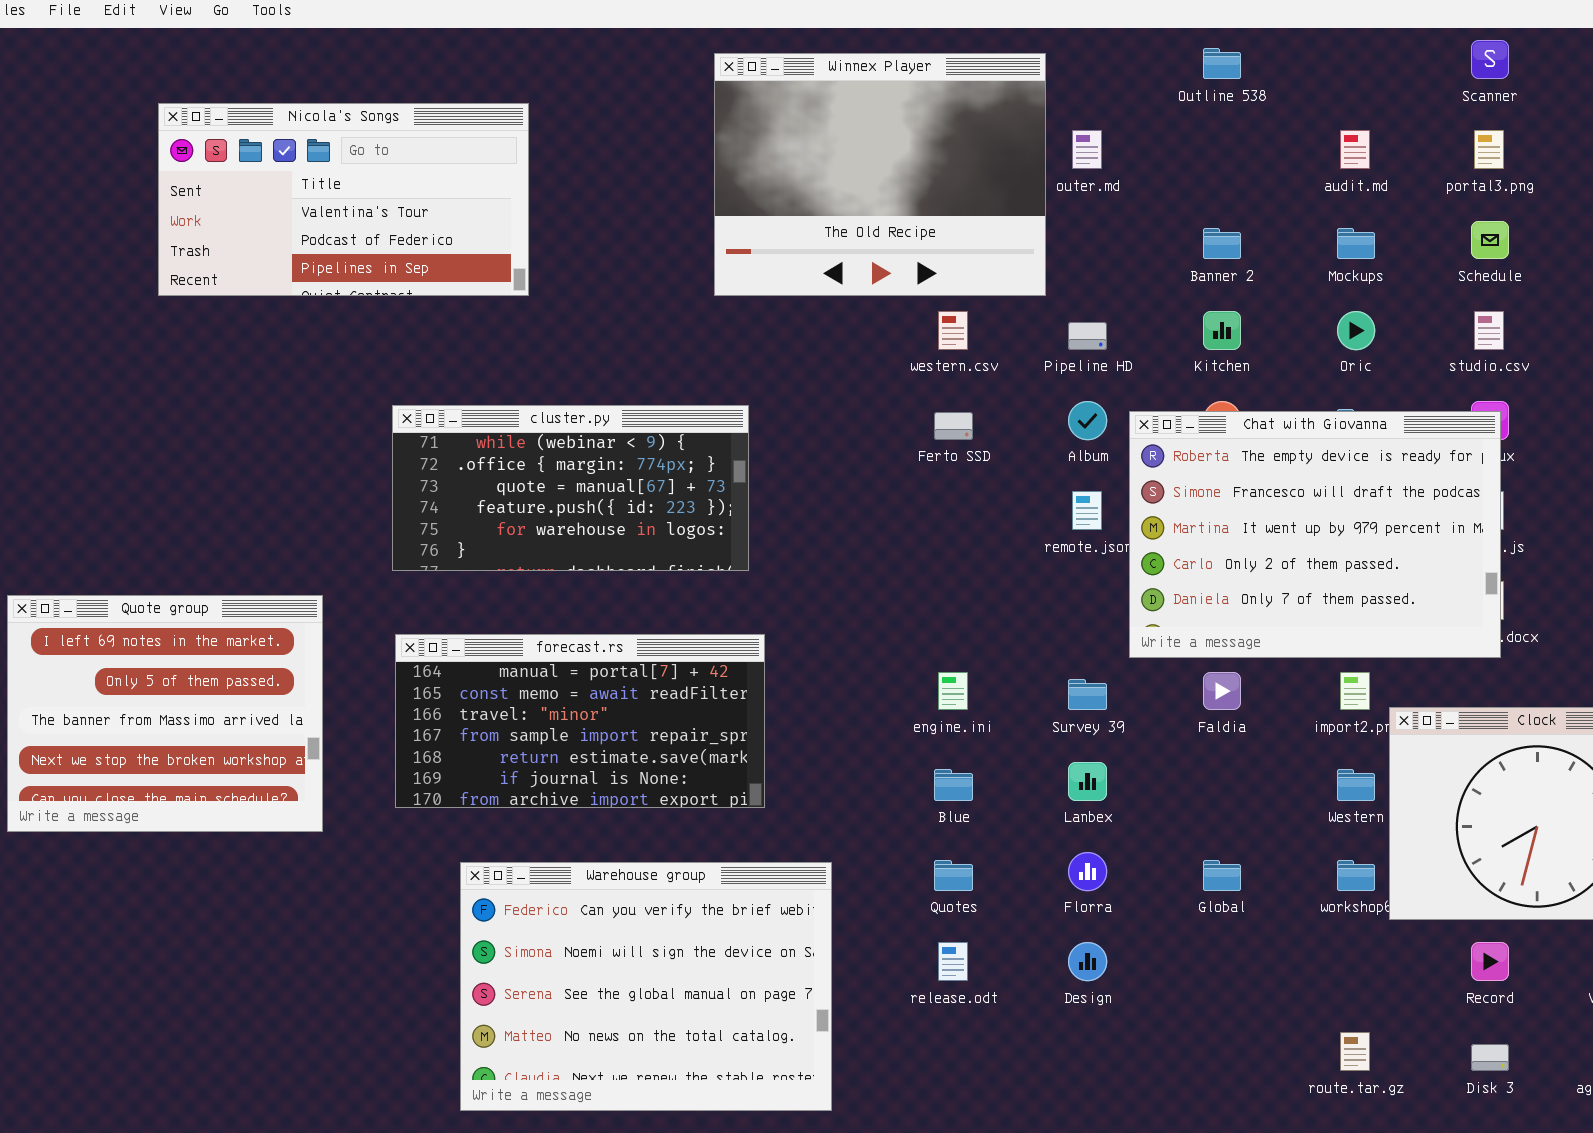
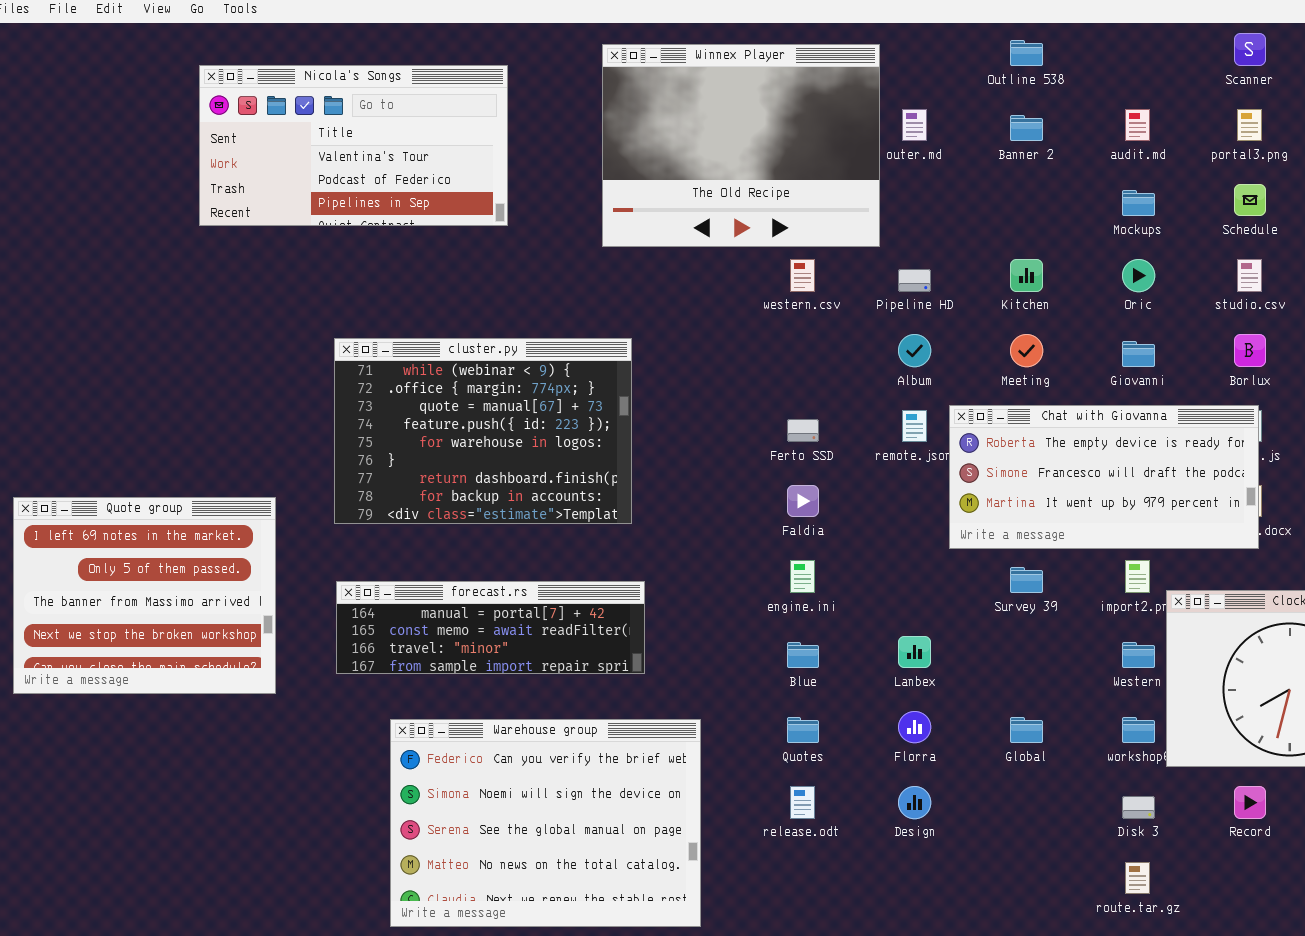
Nicola's Songs: [158,103,529,296] -> [199,65,508,226], moved
Banner 2: [1203,228,1241,259] -> [1010,115,1043,141], moved
cluster.py: [392,405,749,571] -> [334,338,632,524], resized
Chat with Giovanna: [1129,411,1501,658] -> [949,405,1259,549], resized
Ferto SSD: [934,412,973,440] -> [787,419,819,442], moved
forecast.rs: [395,634,765,808] -> [336,581,645,674], resized
Faldia: [1203,672,1241,710] -> [787,485,819,517], moved
Survey 39: [1068,679,1107,710] -> [1010,567,1043,593], moved
Disk 3: [1471,1044,1509,1071] -> [1122,796,1155,819], moved

